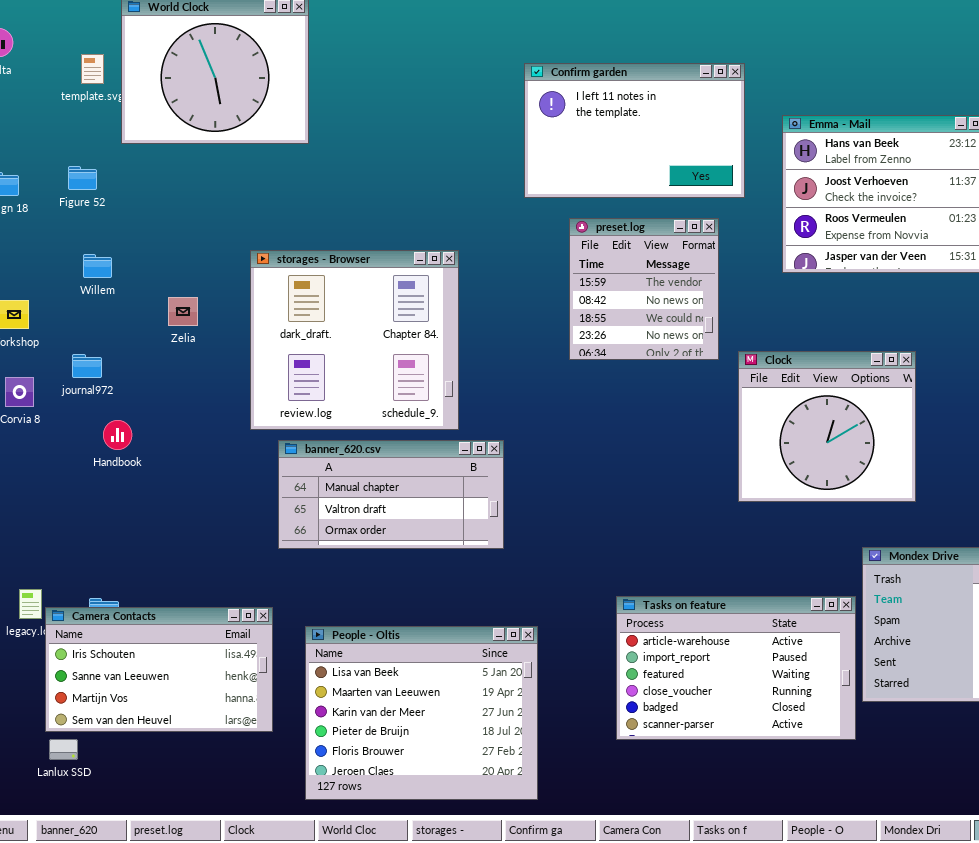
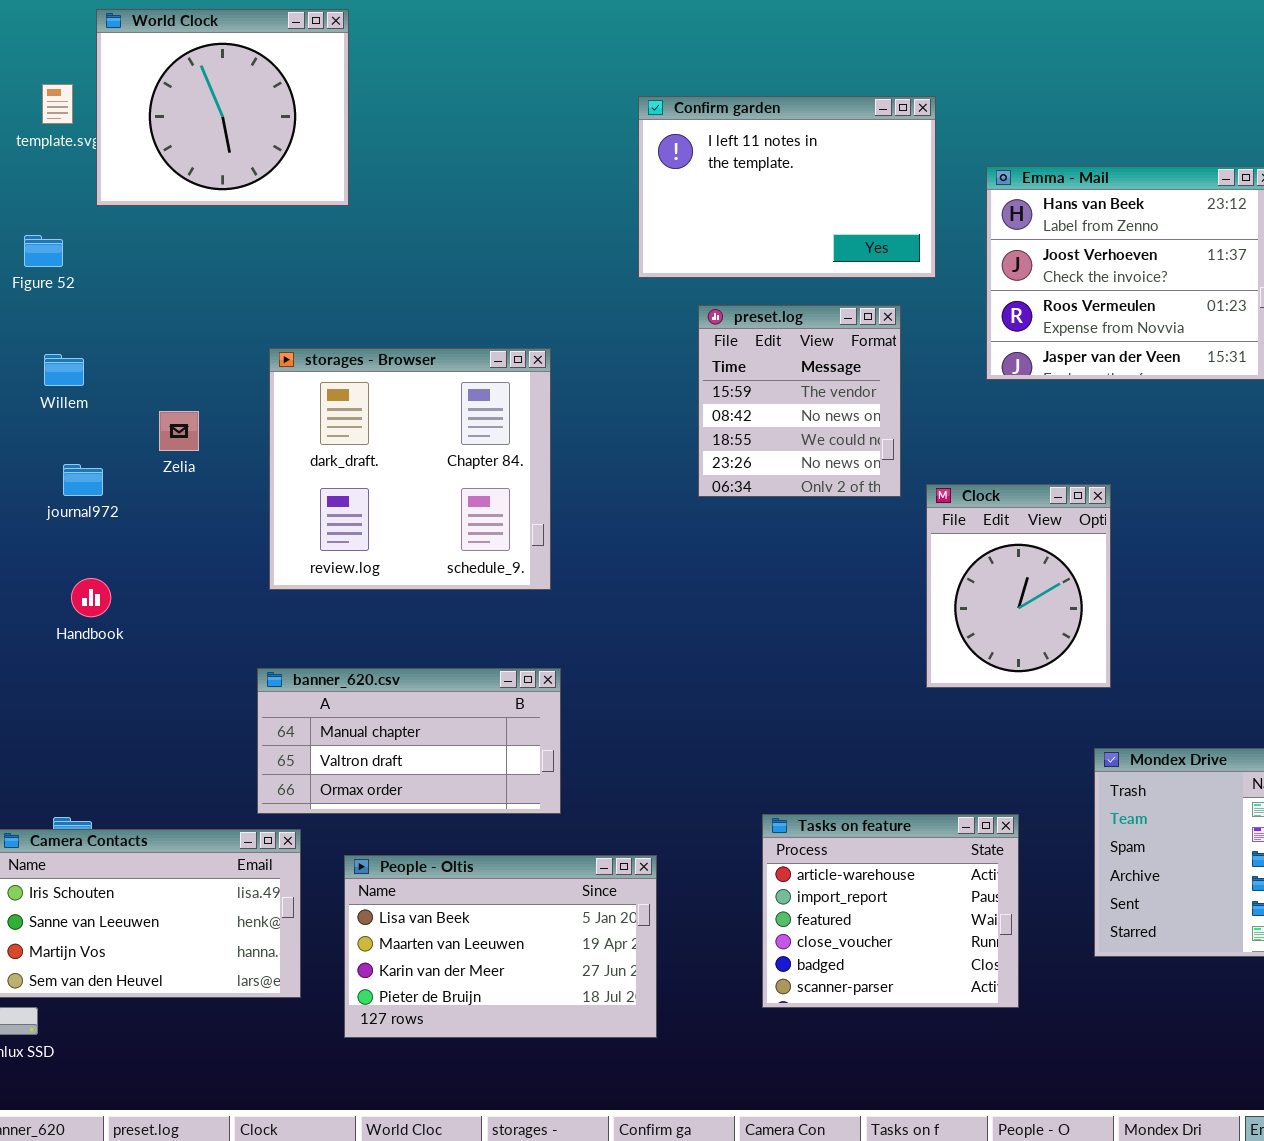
Clock: [738,351,916,502] -> [926,484,1111,688], resized
journal972: [72,354,102,378] -> [63,464,103,496], moved
banner_620.csv: [278,440,504,549] -> [257,668,561,814], moved
Tasks on feature: [616,596,856,740] -> [762,814,1019,1008], resized
People - Oltis: [305,626,538,800] -> [344,855,657,1038], resized

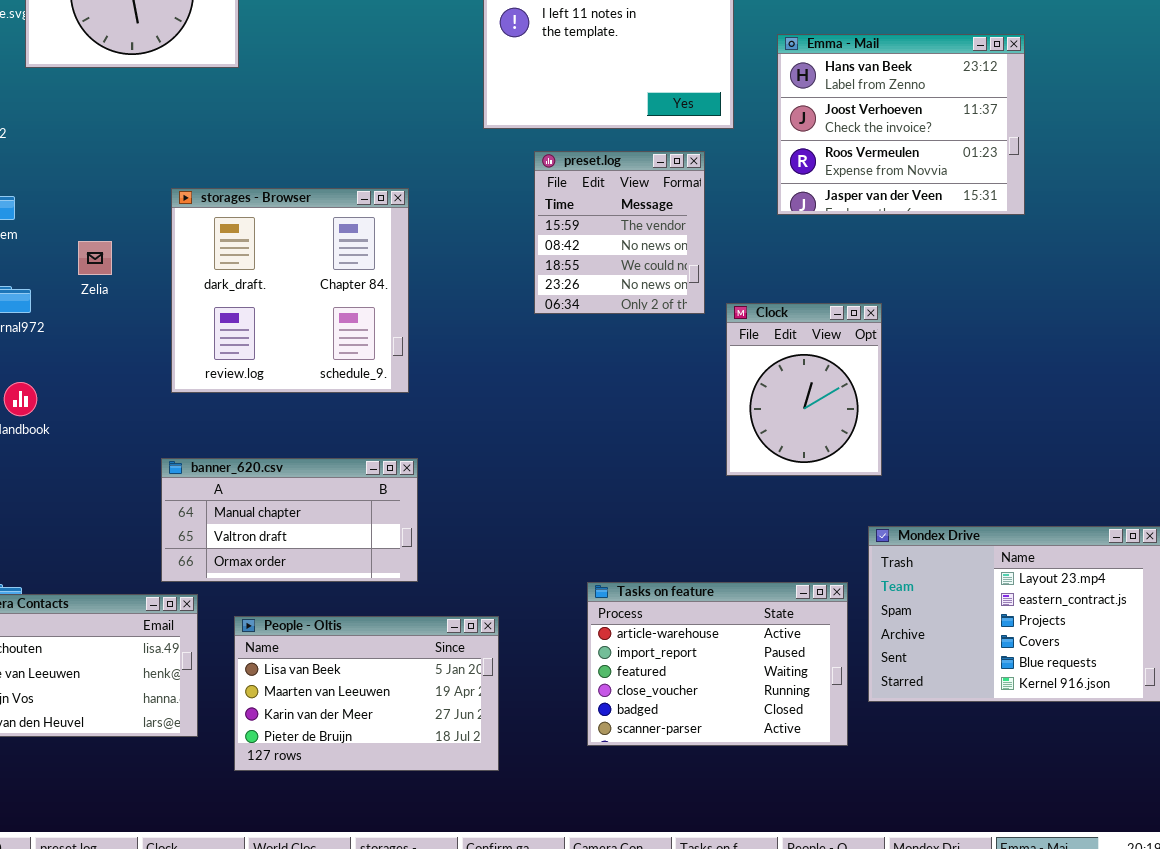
Tasks on feature: [762,814,1019,1008] -> [587,582,848,746], resized

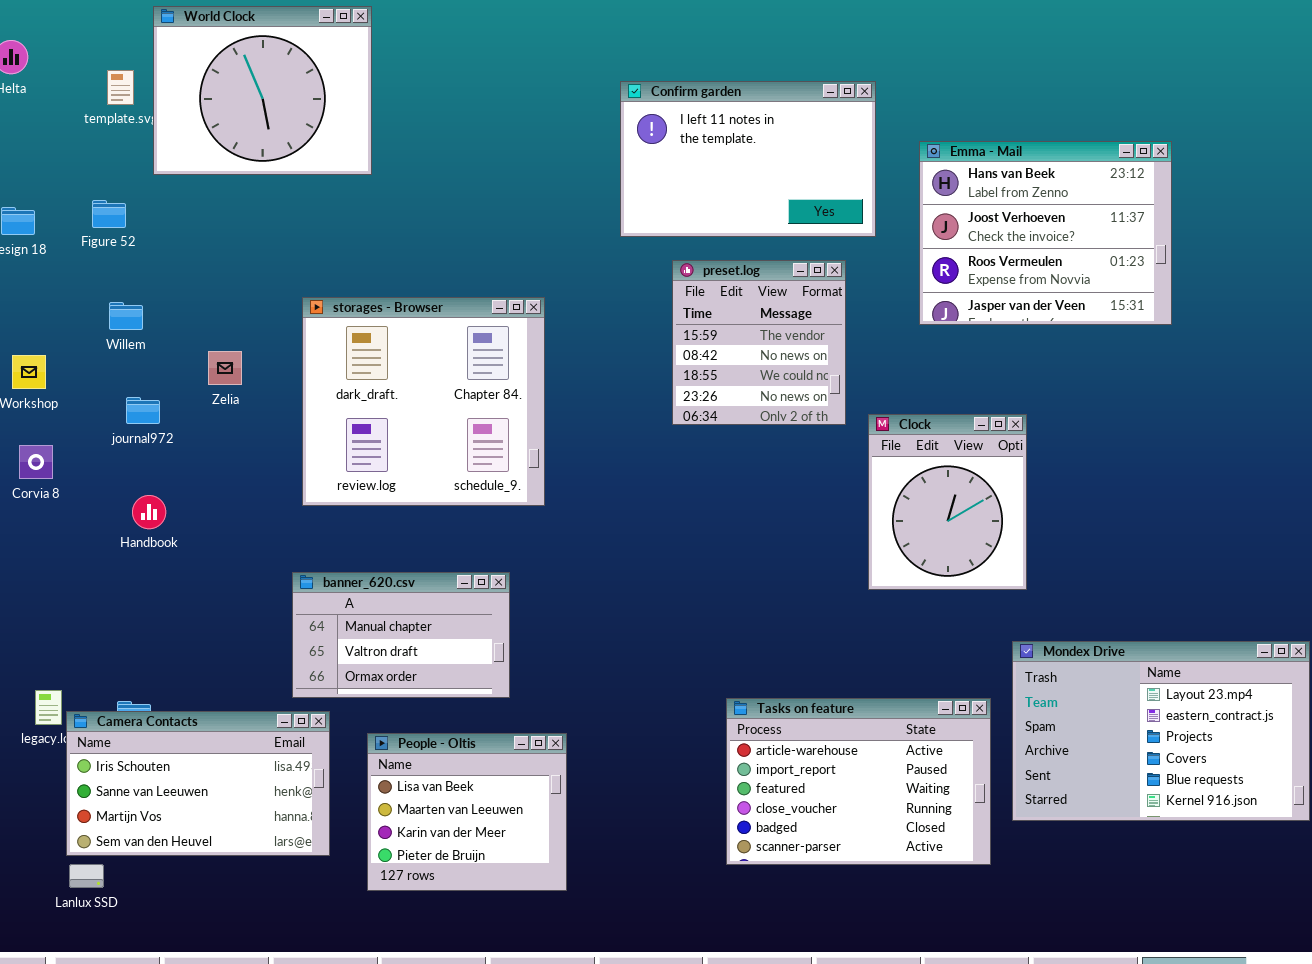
banner_620.csv: [161,458,418,582] -> [292,572,510,698], resized
People - Oltis: [234,616,499,771] -> [367,733,567,891], resized

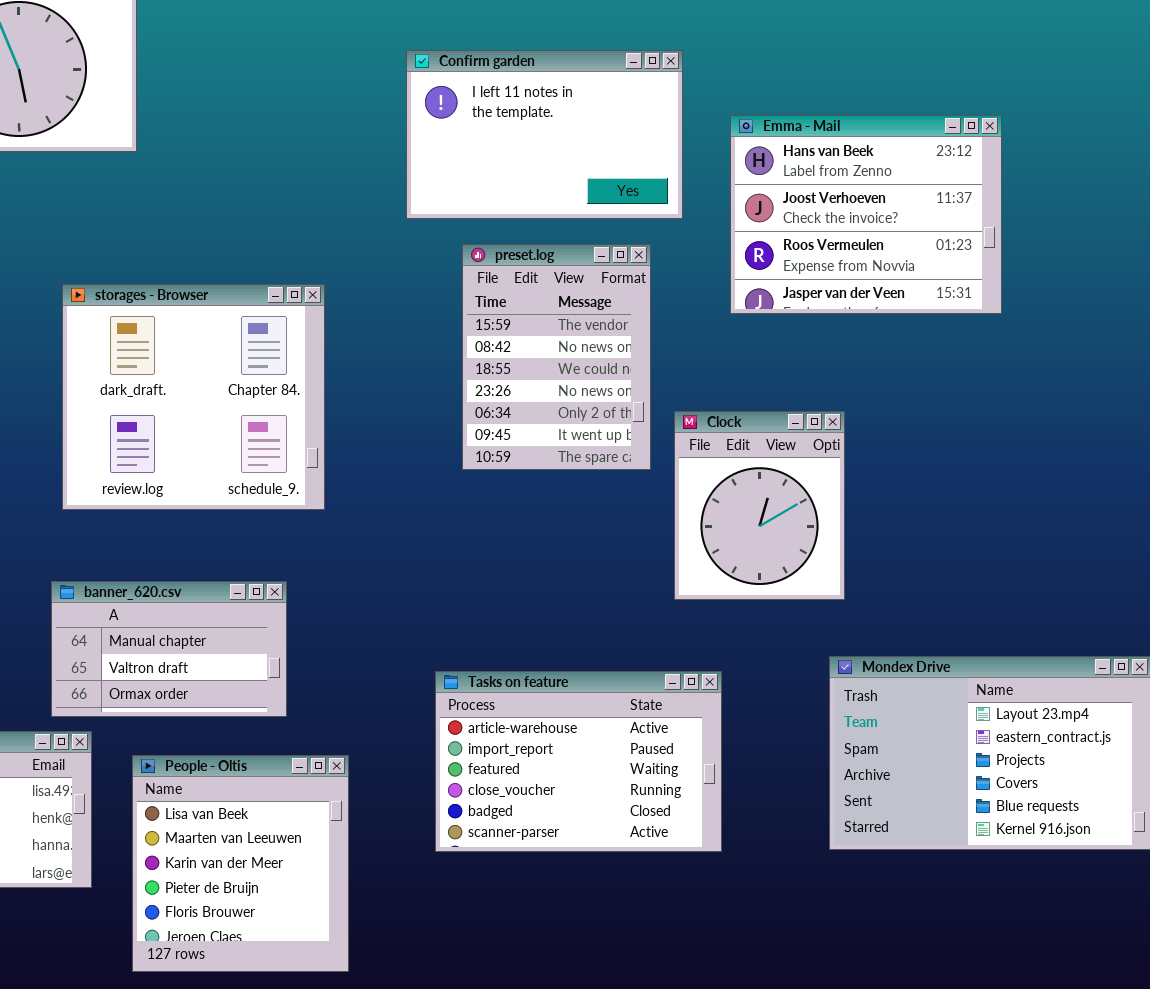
preset.log: [672,260,846,425] -> [462,244,651,470], resized
Tasks on feature: [726,698,991,865] -> [435,671,722,852], moved
People - Oltis: [367,733,567,891] -> [132,755,349,972], resized

